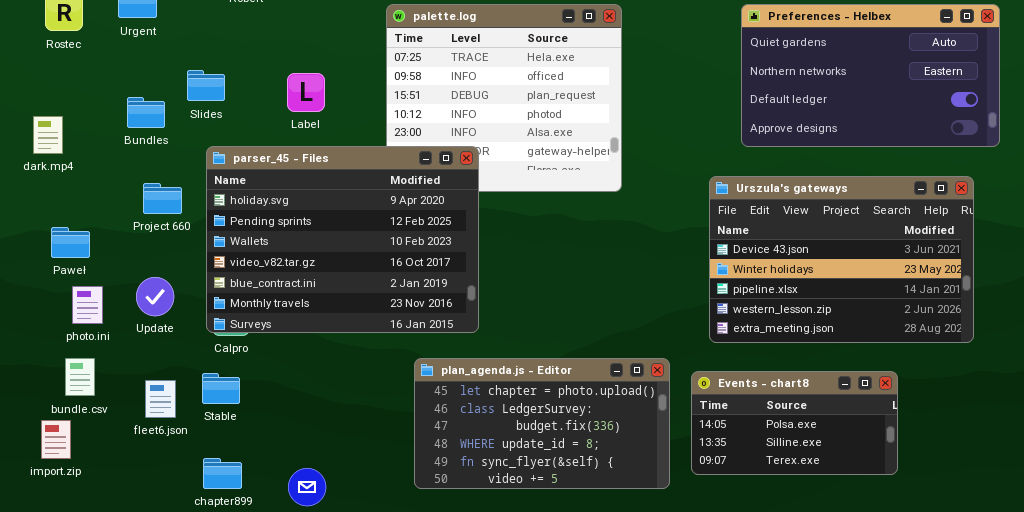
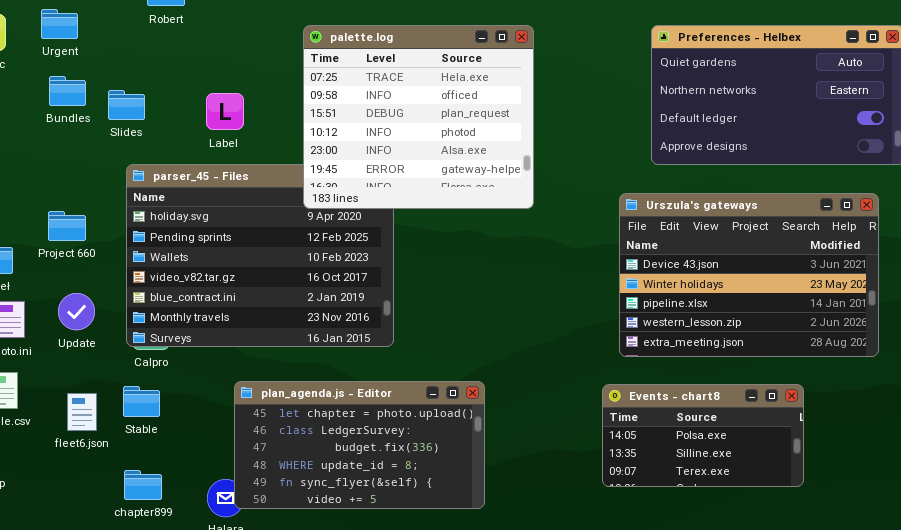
palette.log: [386,4,622,192] -> [303,25,534,209], raised
Bundles: [127,97,165,128] -> [49,76,86,106], moved
Project 660: [143,183,182,214] -> [48,211,86,241], moved
plan_agenda.js - Editor: [414,358,670,489] -> [234,381,485,509], moved

